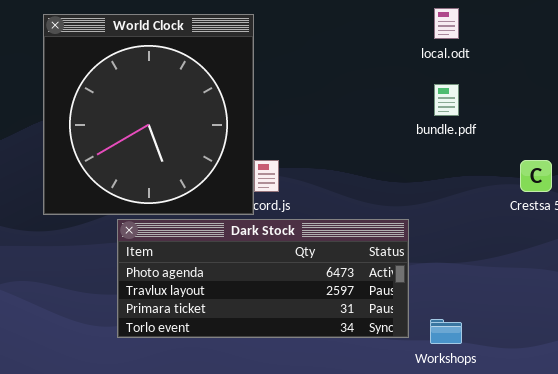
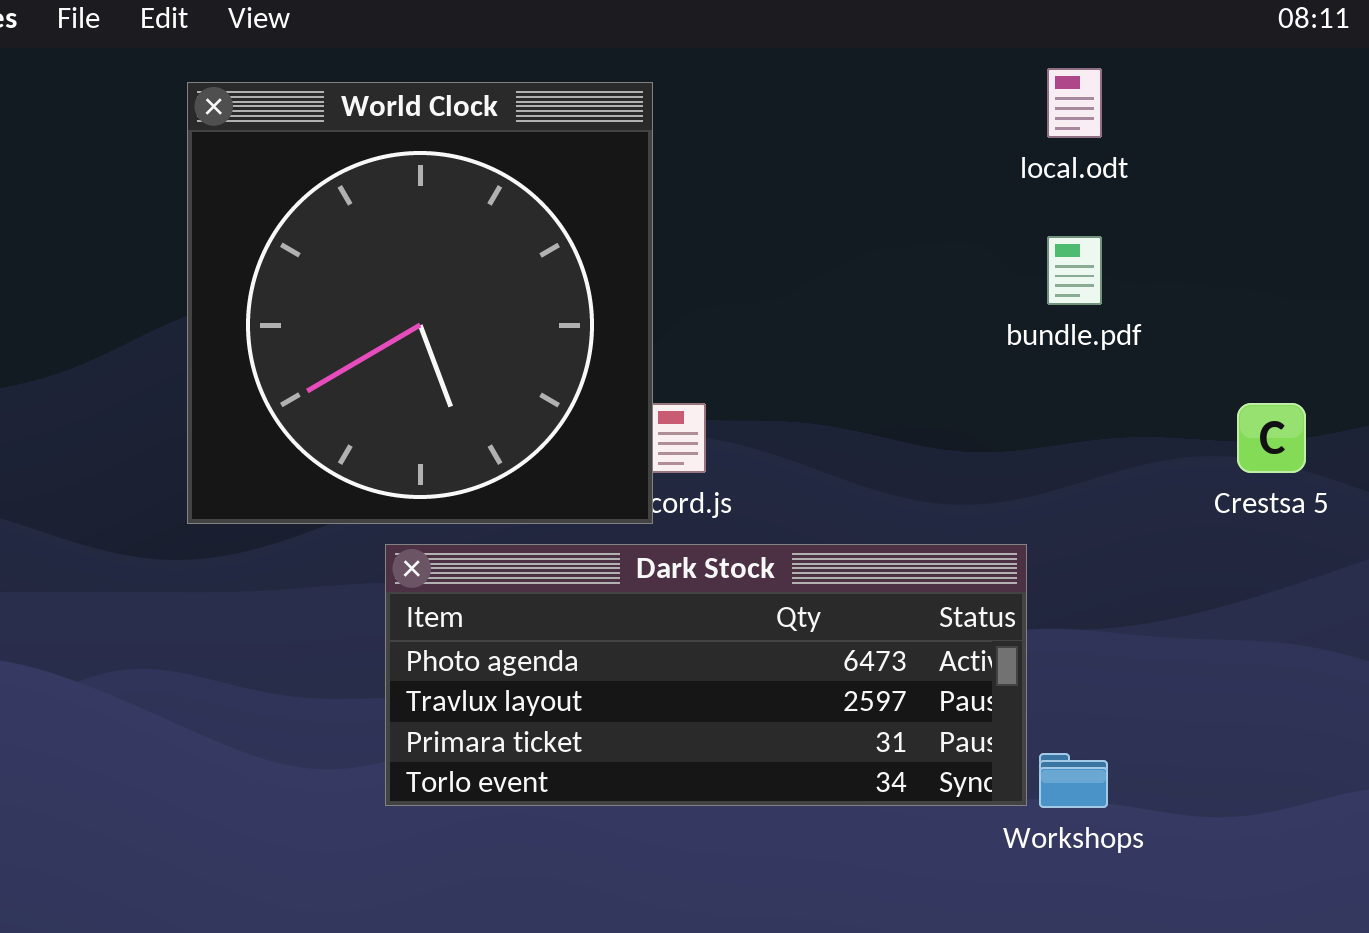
Dark Stock: [117,219,409,338] -> [385,544,1027,806], moved

